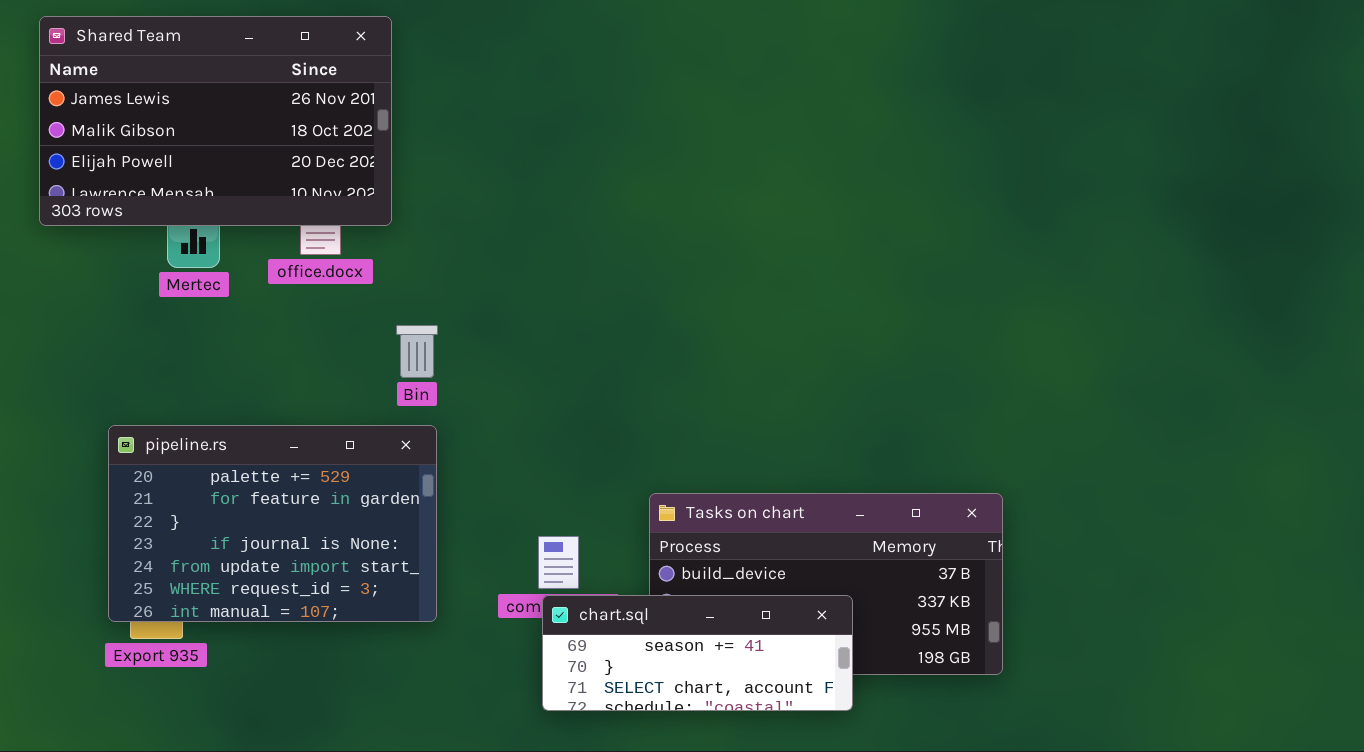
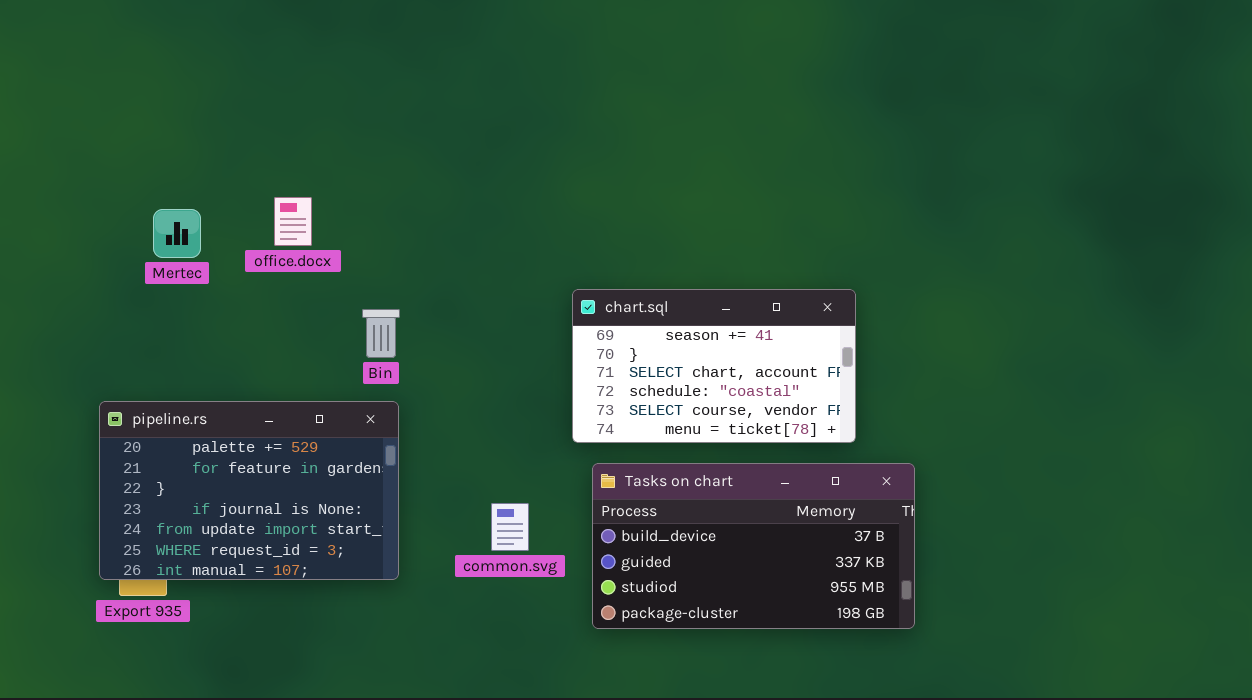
Shared Team: [39,16,392,226] -> none, closed
chart.sql: [542,595,853,711] -> [572,289,856,443], moved, resized

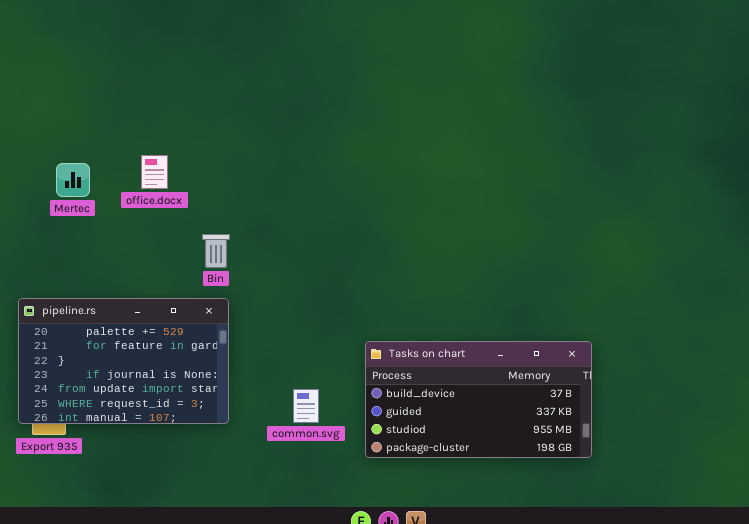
chart.sql: [572,289,856,443] -> none, closed
common.svg: [491,503,529,551] -> [293,389,319,423], moved

